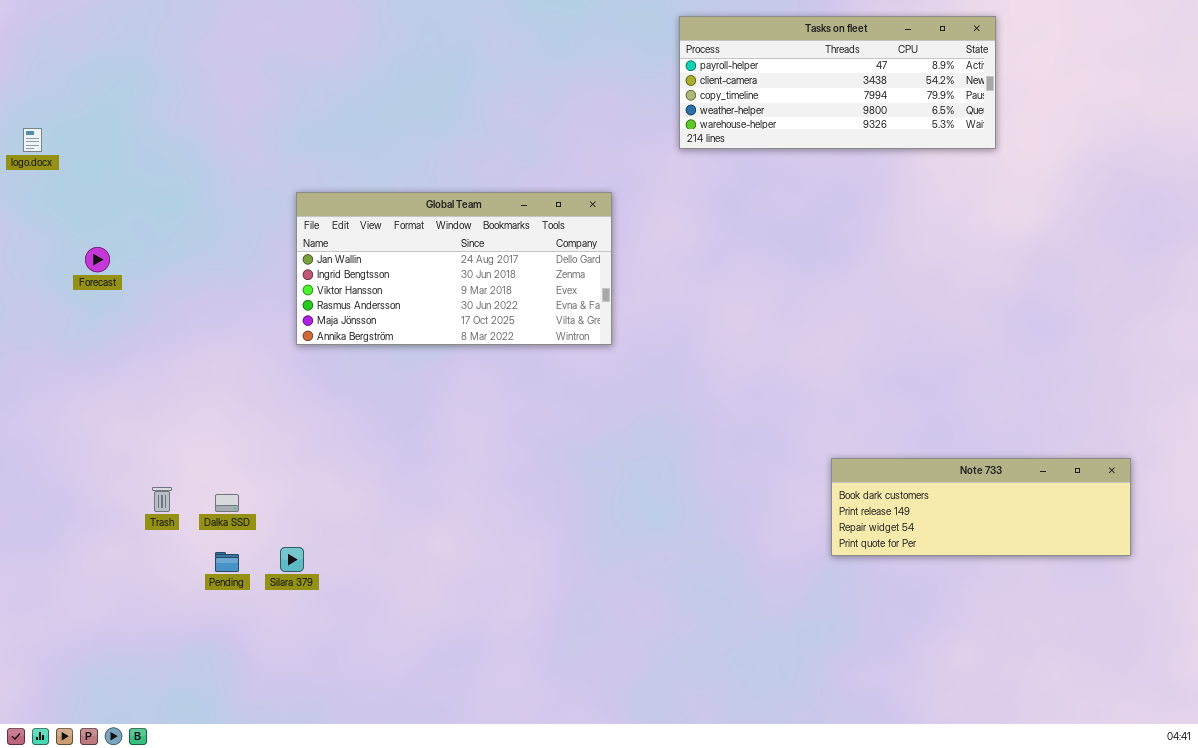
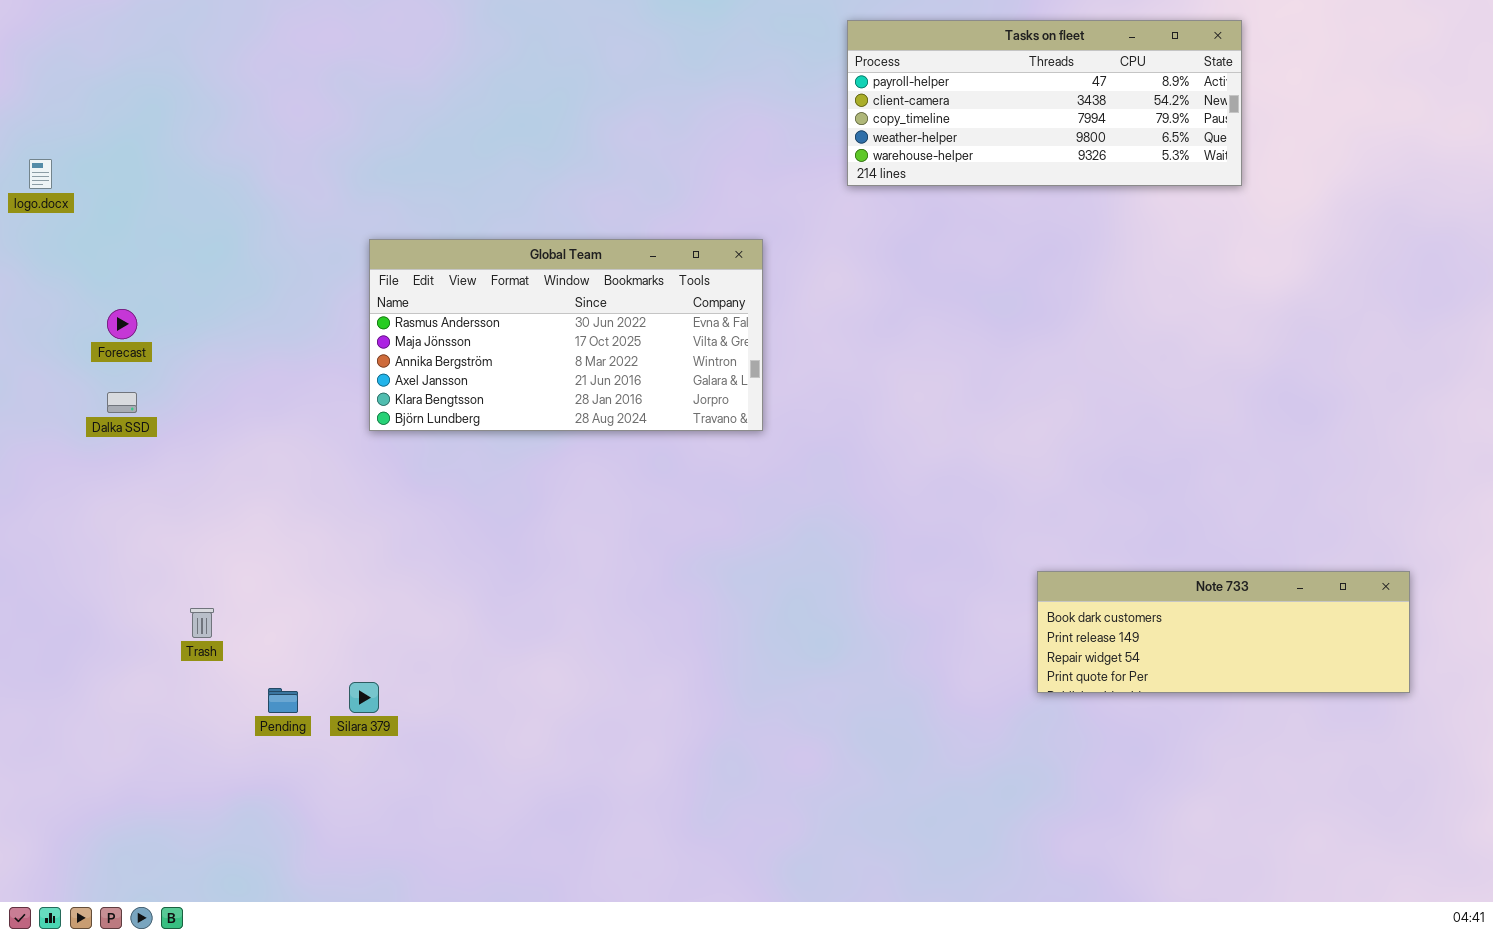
Global Team: [296,192,612,345] -> [369,239,763,431], scrolled down 3 rows
Dalka SSD: [215,494,239,512] -> [107,392,137,413], moved

